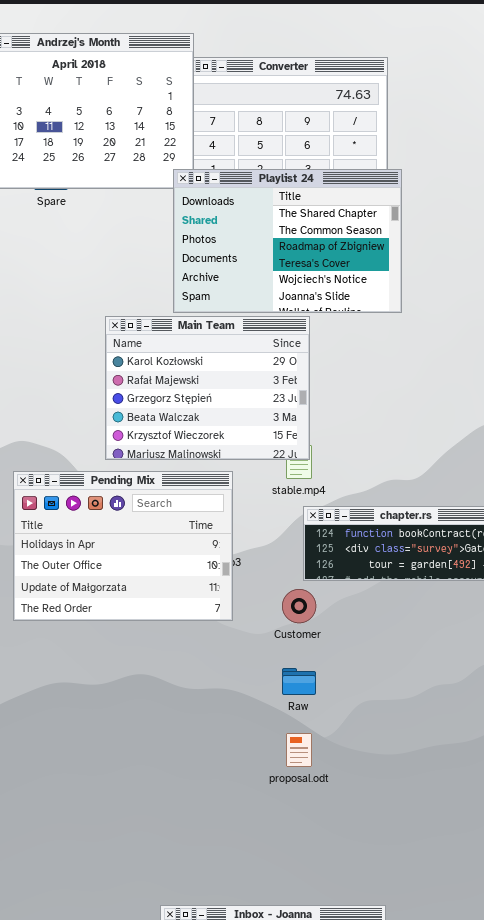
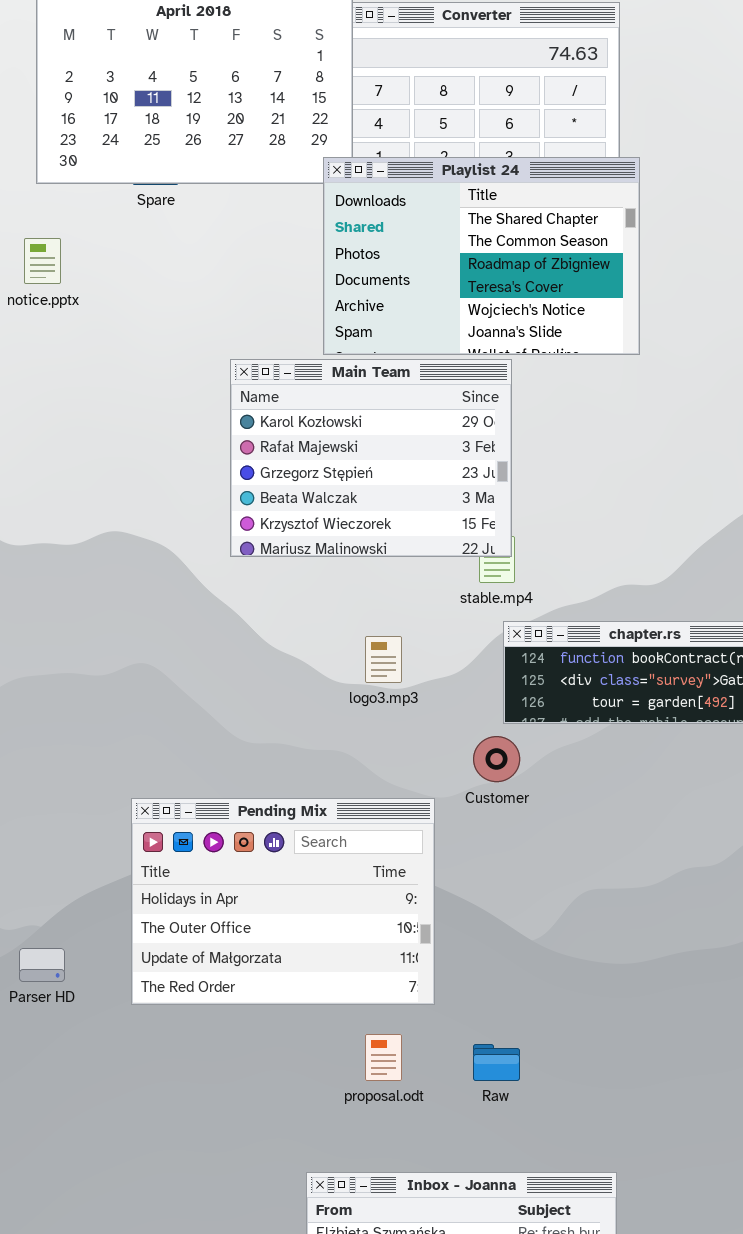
Pending Mix: [13,471,233,621] -> [131,798,435,1005], moved
Raw: [282,668,316,695] -> [473,1044,520,1081], moved
proposal.odt: [286,733,312,767] -> [365,1034,402,1081], moved

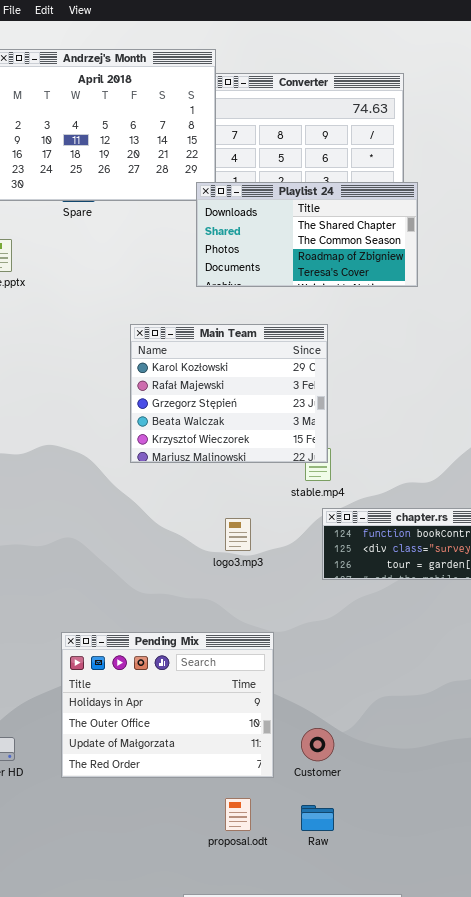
Playlist 24: [323,157,640,355] -> [196,182,418,287], resized
Customer: [473,736,520,782] -> [301,728,334,761], moved

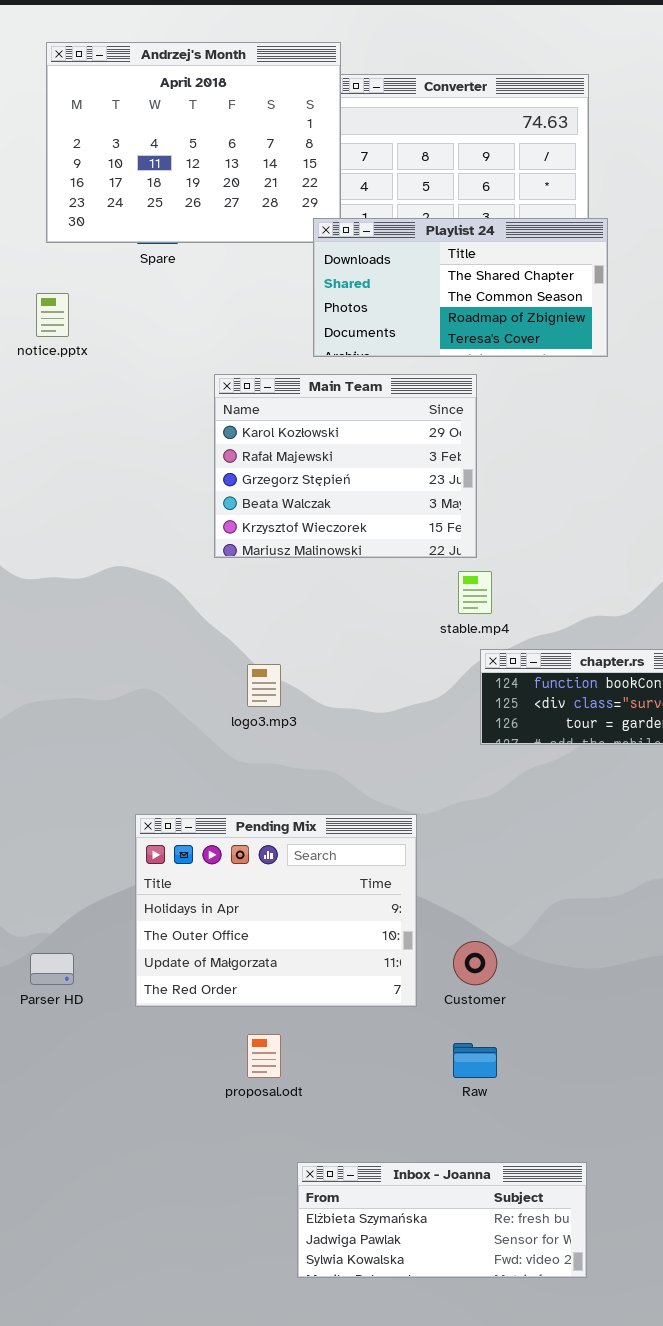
Main Team: [130,324,328,463] -> [214,374,477,558], moved
logo3.mp3: [225,518,251,551] -> [247,664,281,707], moved
proposal.odt: [225,798,251,831] -> [247,1034,281,1078], moved

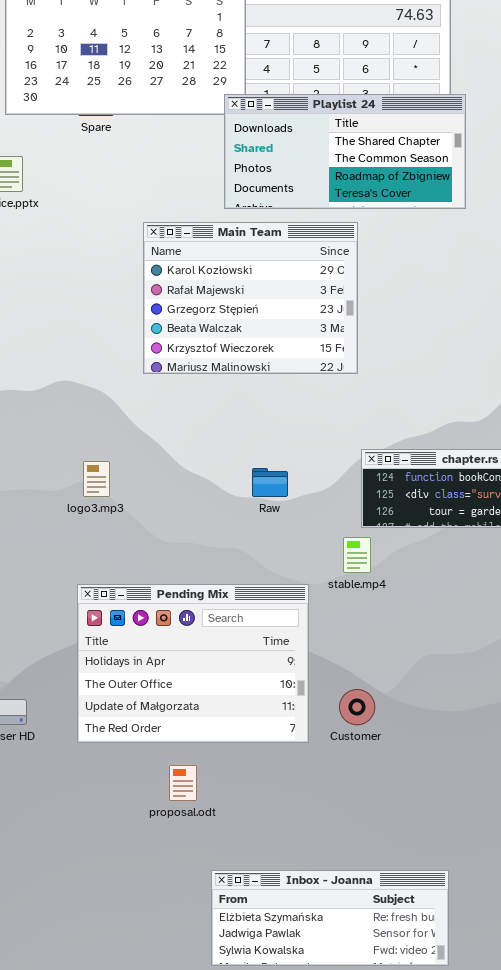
stable.mp4: [458,571,492,614] -> [343,537,371,573], moved
logo3.mp3: [247,664,281,707] -> [83,461,110,497], moved
Raw: [453,1043,497,1078] -> [252,468,288,497], moved

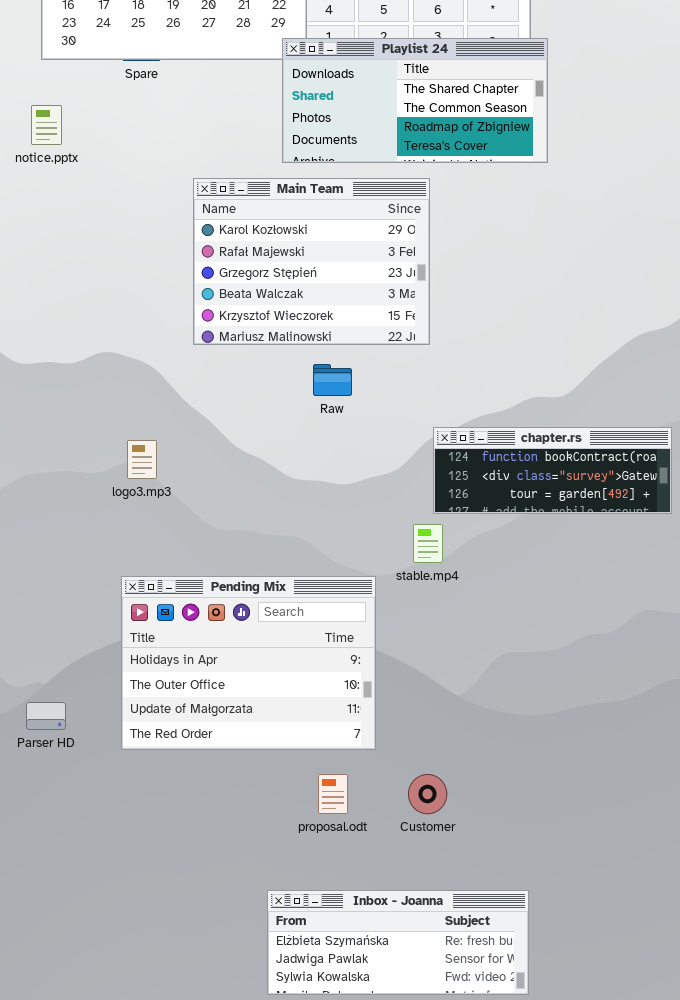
Raw: [252,468,288,497] -> [313,364,352,396], moved
Customer: [339,689,375,725] -> [408,774,447,814], moved
proposal.odt: [169,765,197,801] -> [318,774,348,814], moved

